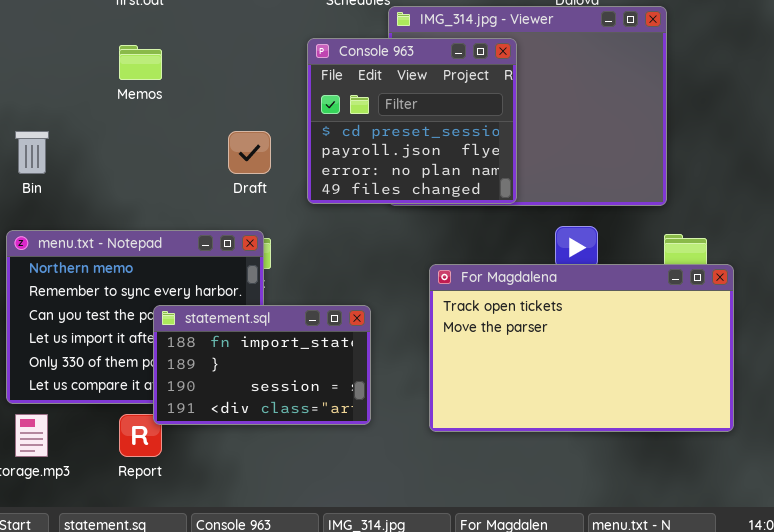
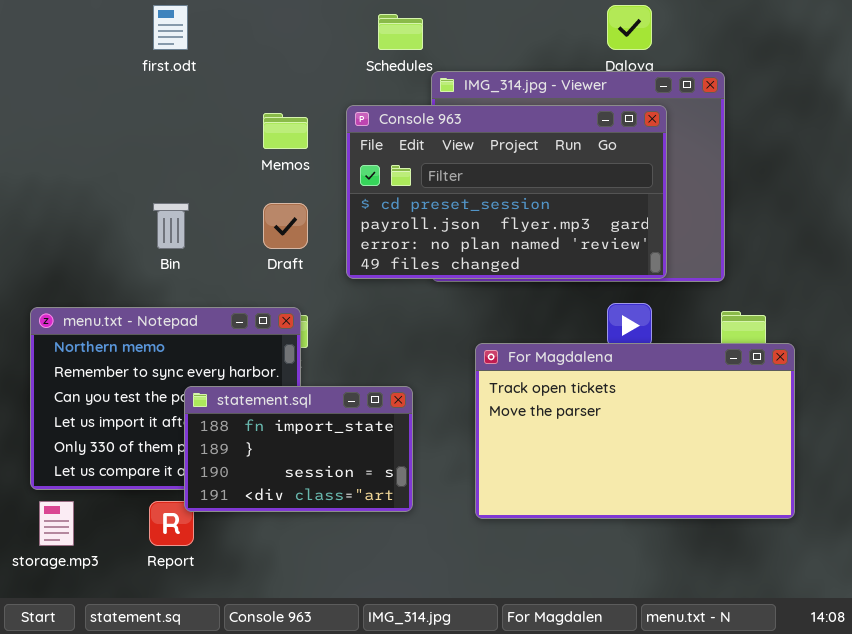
Console 963: [307,38,517,204] -> [346,105,667,279], resized
Memos: [119,45,162,80] -> [263,113,308,149], moved
Bin: [15,131,49,174] -> [153,203,189,249], moved

